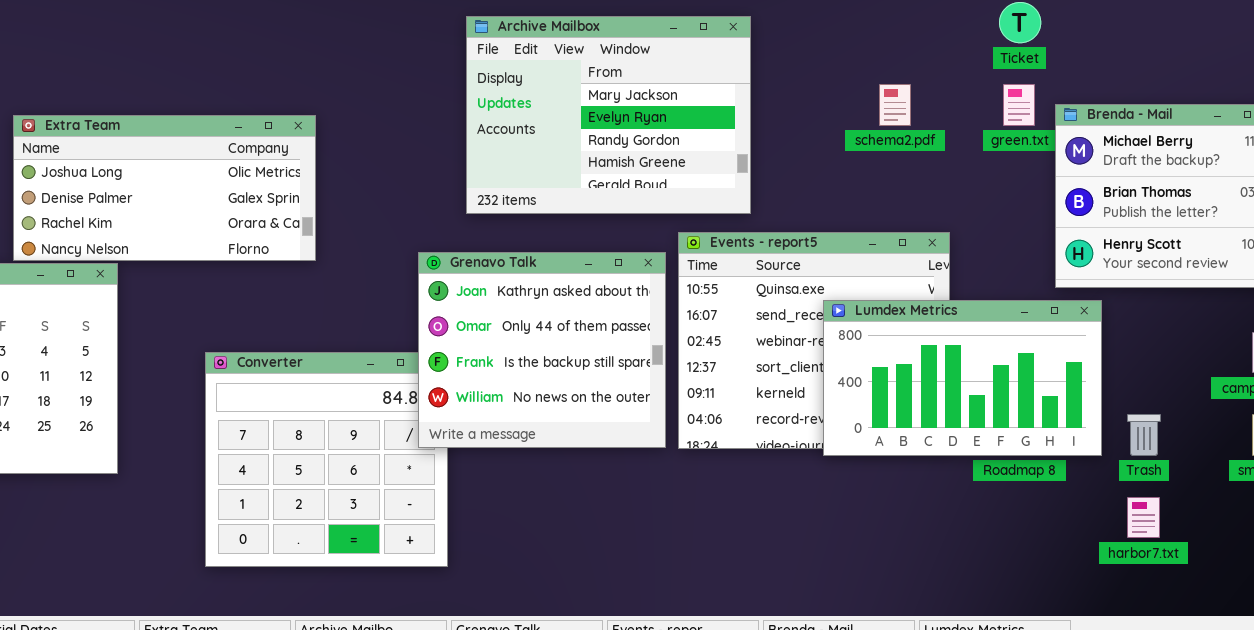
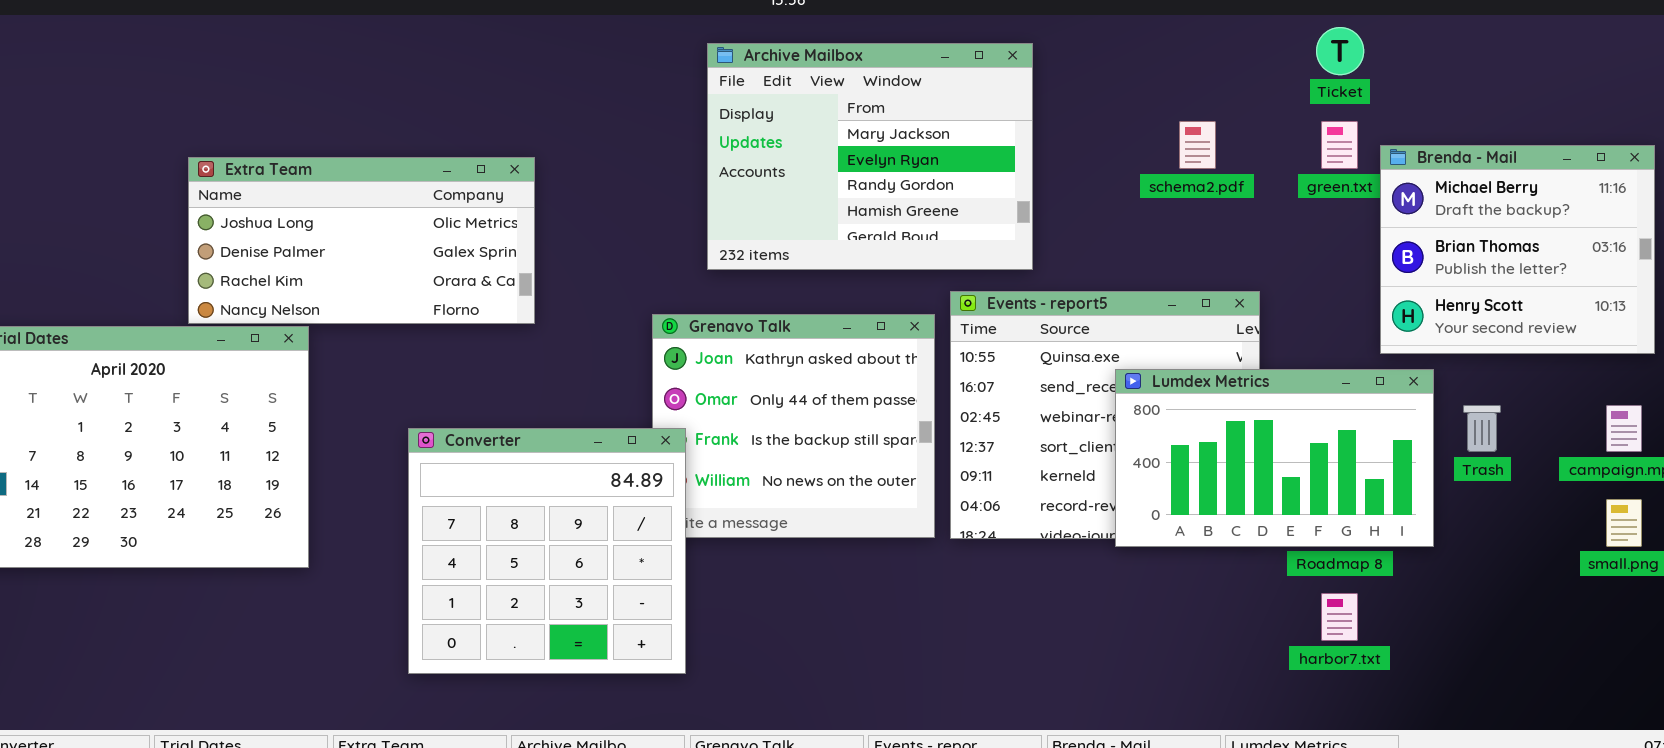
Converter: [205,352,448,567] -> [408,428,686,674], raised
Trash: [1127,414,1161,456] -> [1463,405,1501,452], moved
harbor7.txt: [1127,497,1160,538] -> [1321,593,1358,641], moved

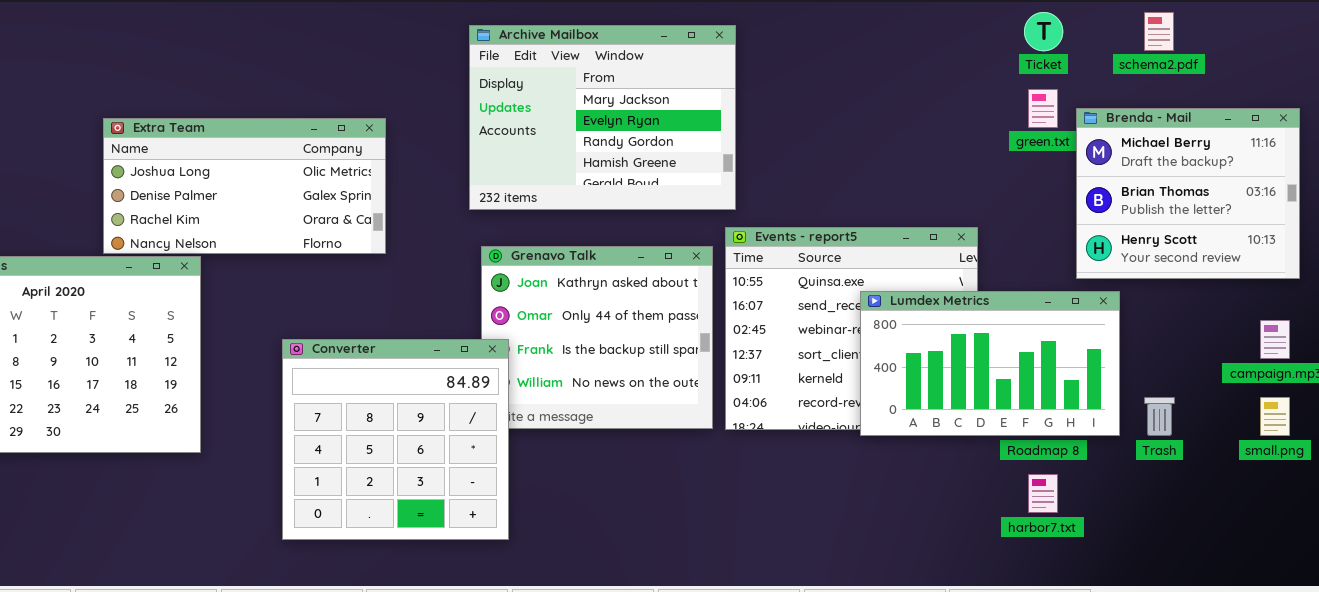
Archive Mailbox: [707,43,1033,270] -> [469,25,736,210], moved
schema2.pdf: [1179,121,1216,169] -> [1144,12,1174,51], moved
Trash: [1463,405,1501,452] -> [1144,397,1175,436], moved

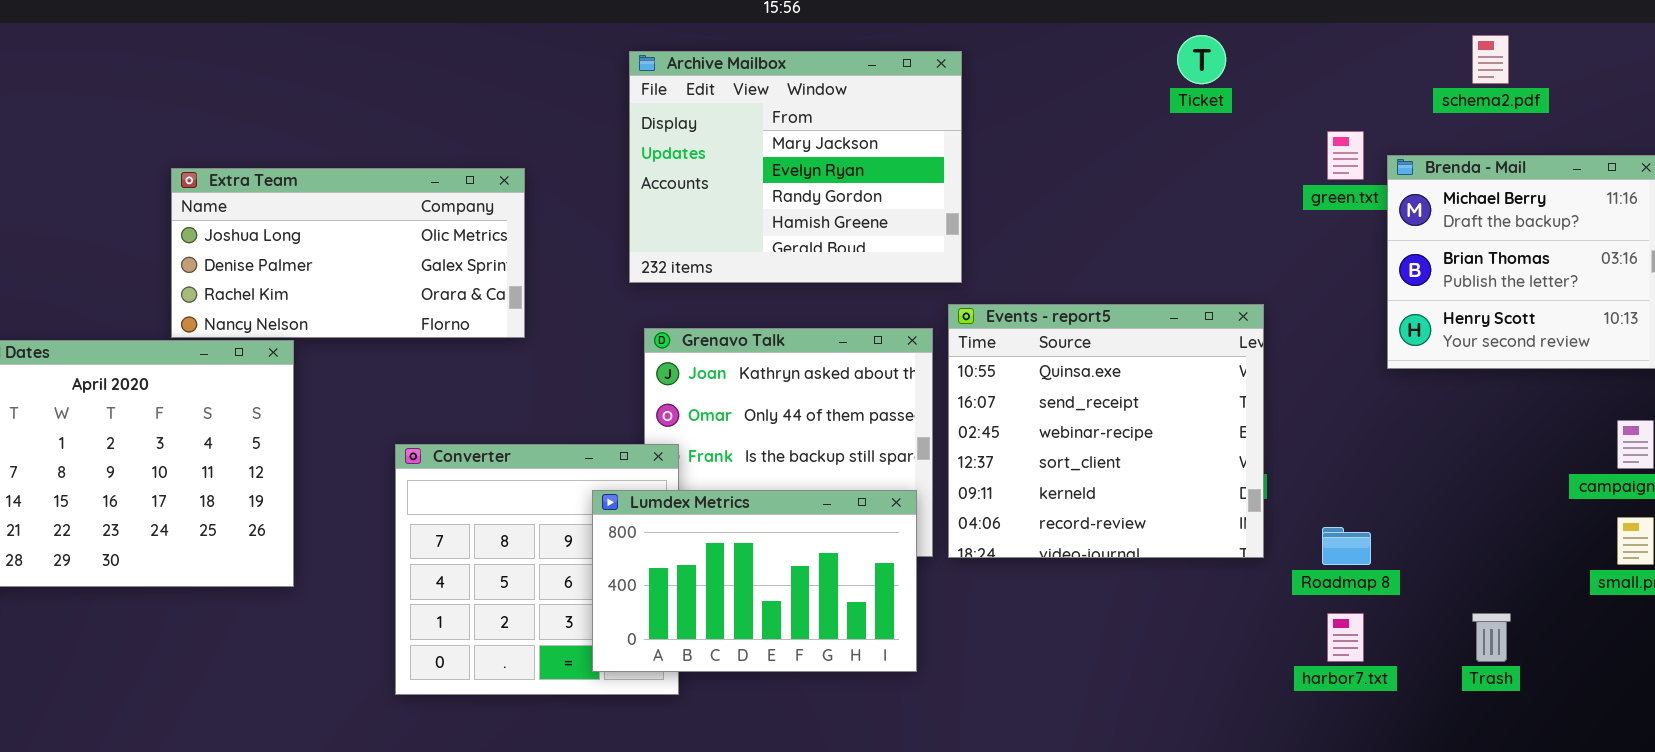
Ticket: [1024,12,1063,51] -> [1177,35,1226,84], moved
Lumdex Metrics: [860,291,1120,436] -> [592,490,917,672], moved
Trash: [1144,397,1175,436] -> [1472,613,1511,662], moved

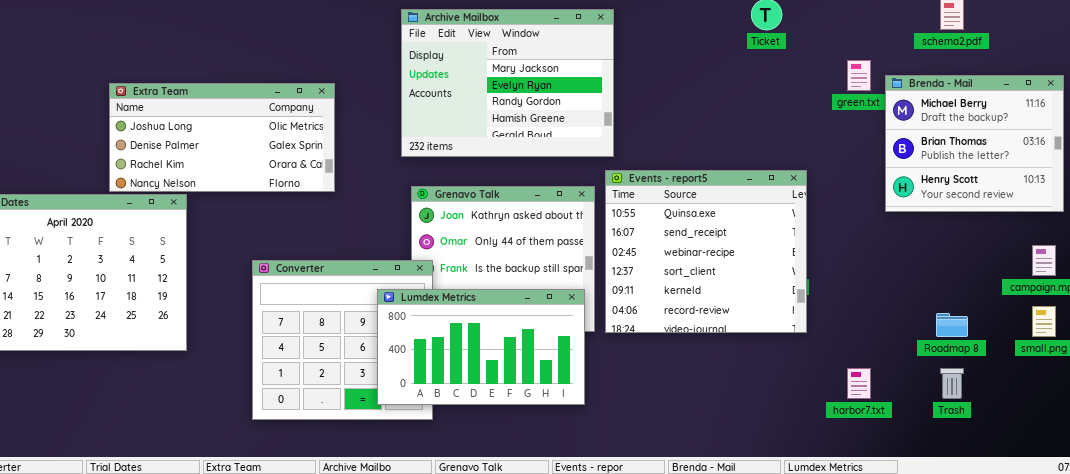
Roadmap 8: [1322,527,1371,565] -> [936,313,968,337], moved

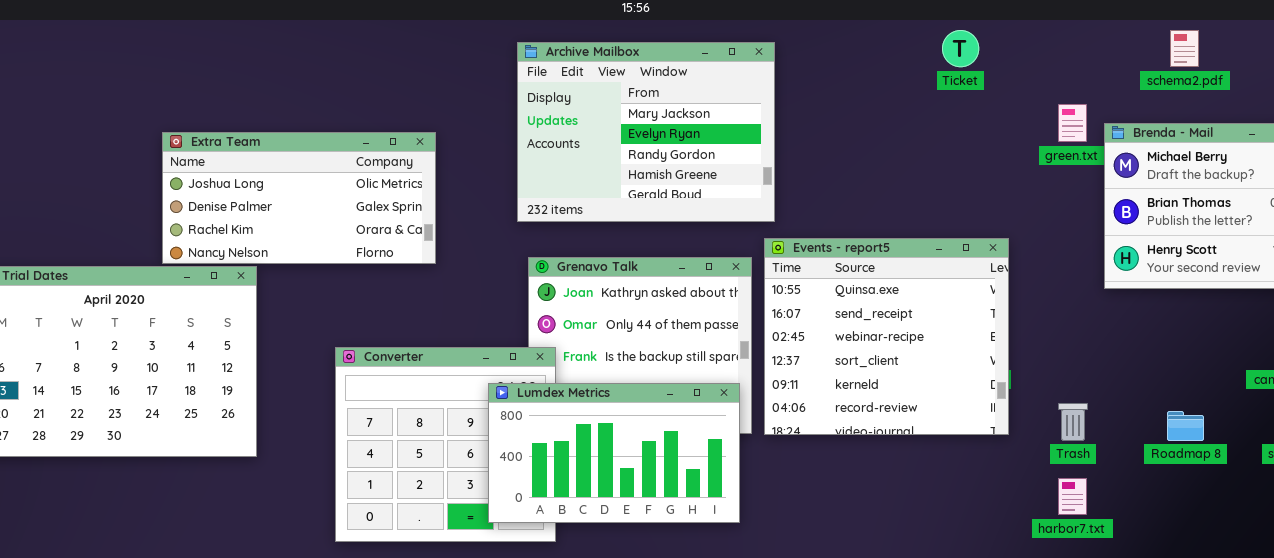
Trash: [940,368,964,399] -> [1058,403,1088,441], moved

